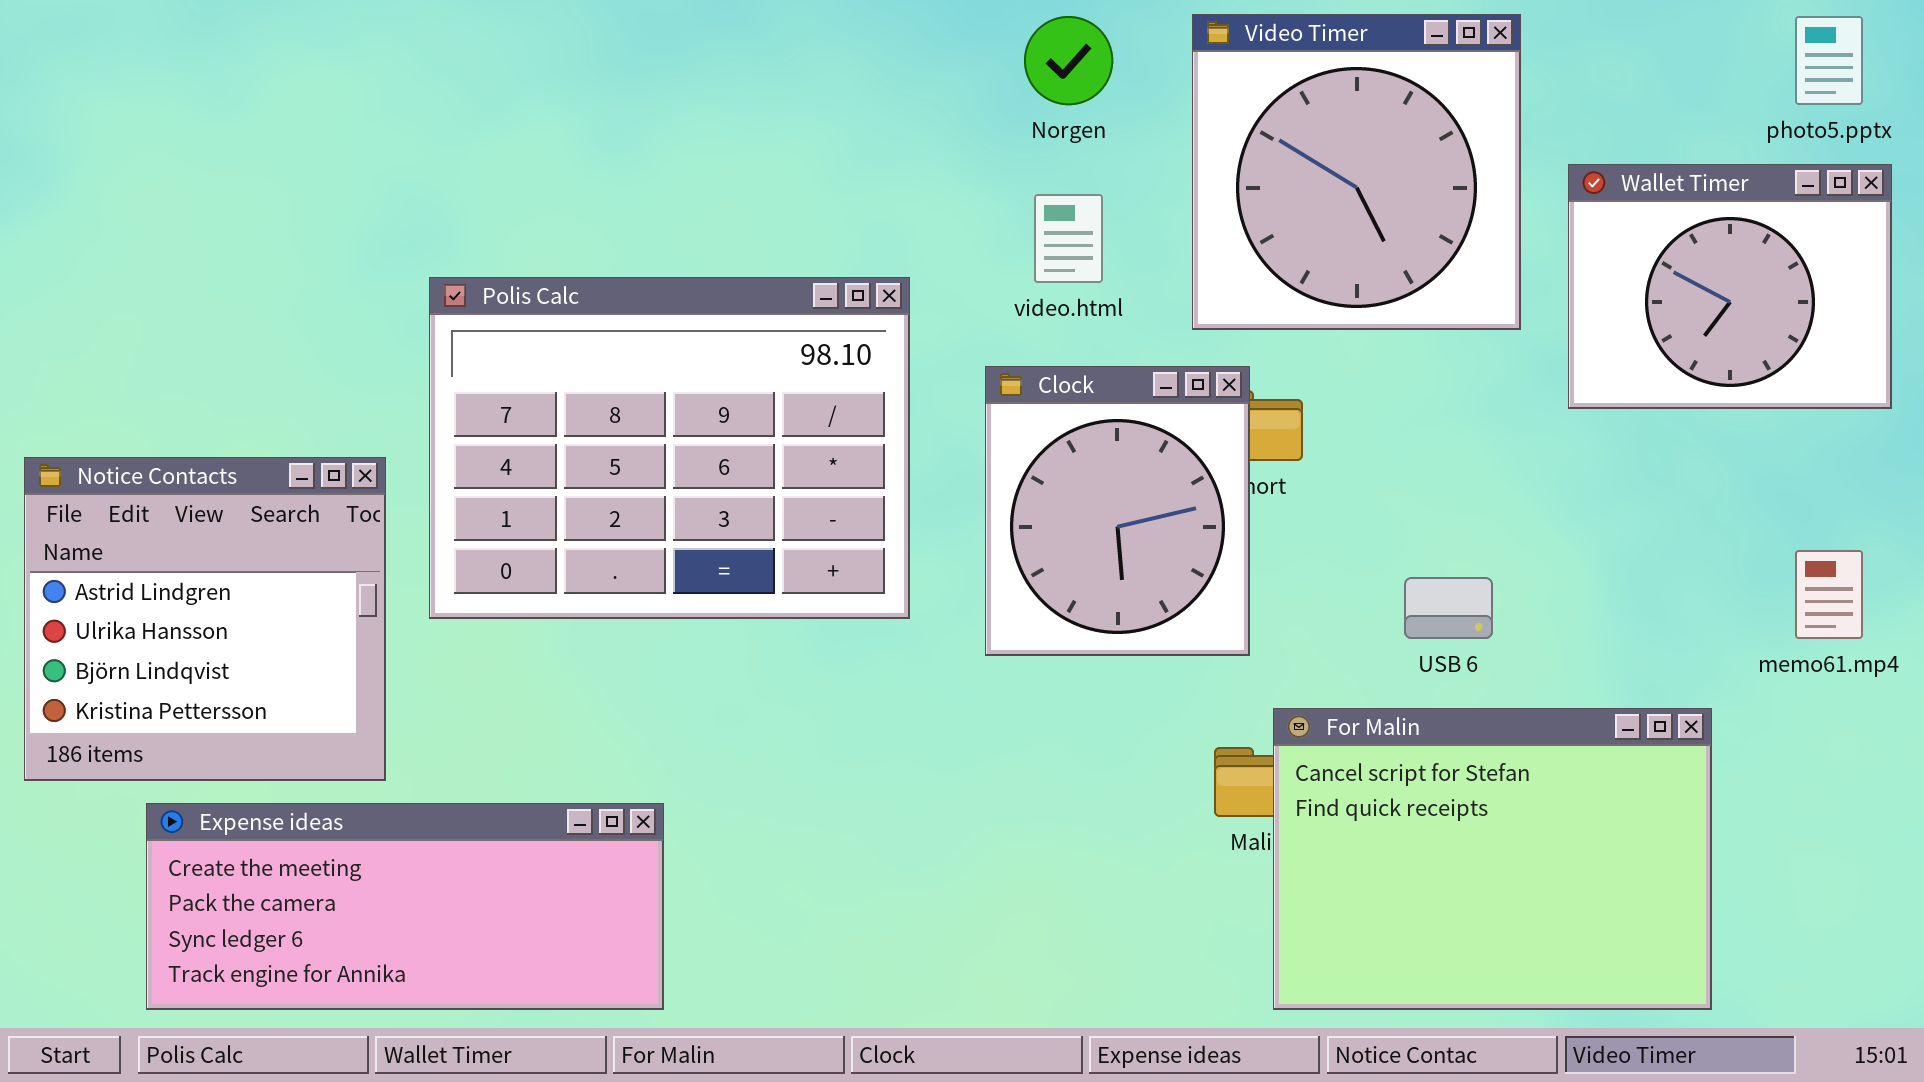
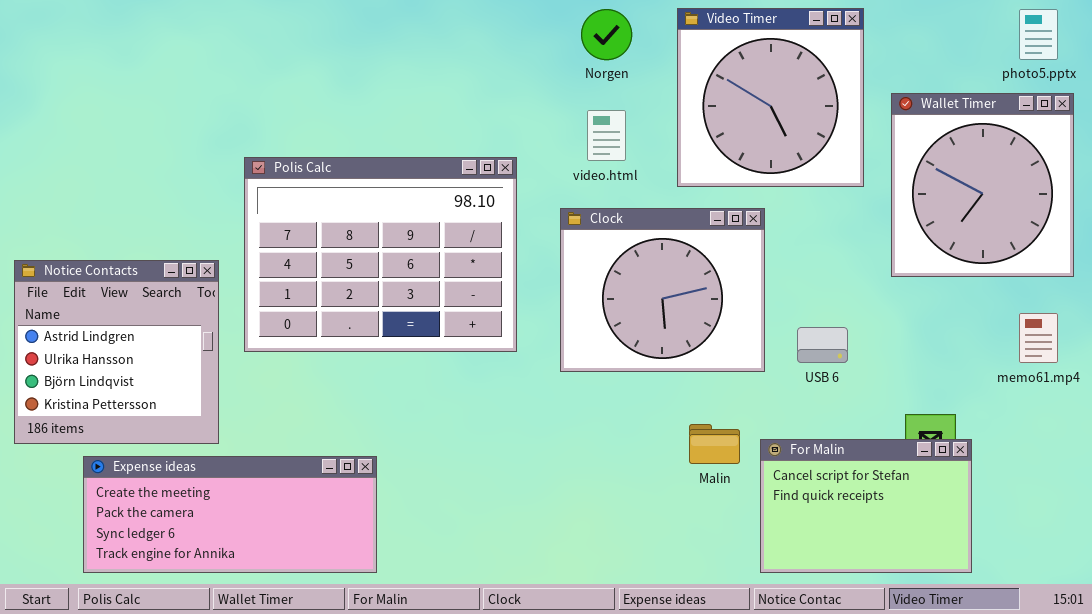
Wallet Timer: [1568,164,1892,409] -> [891,93,1074,277], resized
Clock: [985,366,1250,656] -> [560,208,765,372], resized
For Malin: [1273,708,1712,1010] -> [760,439,972,573], resized

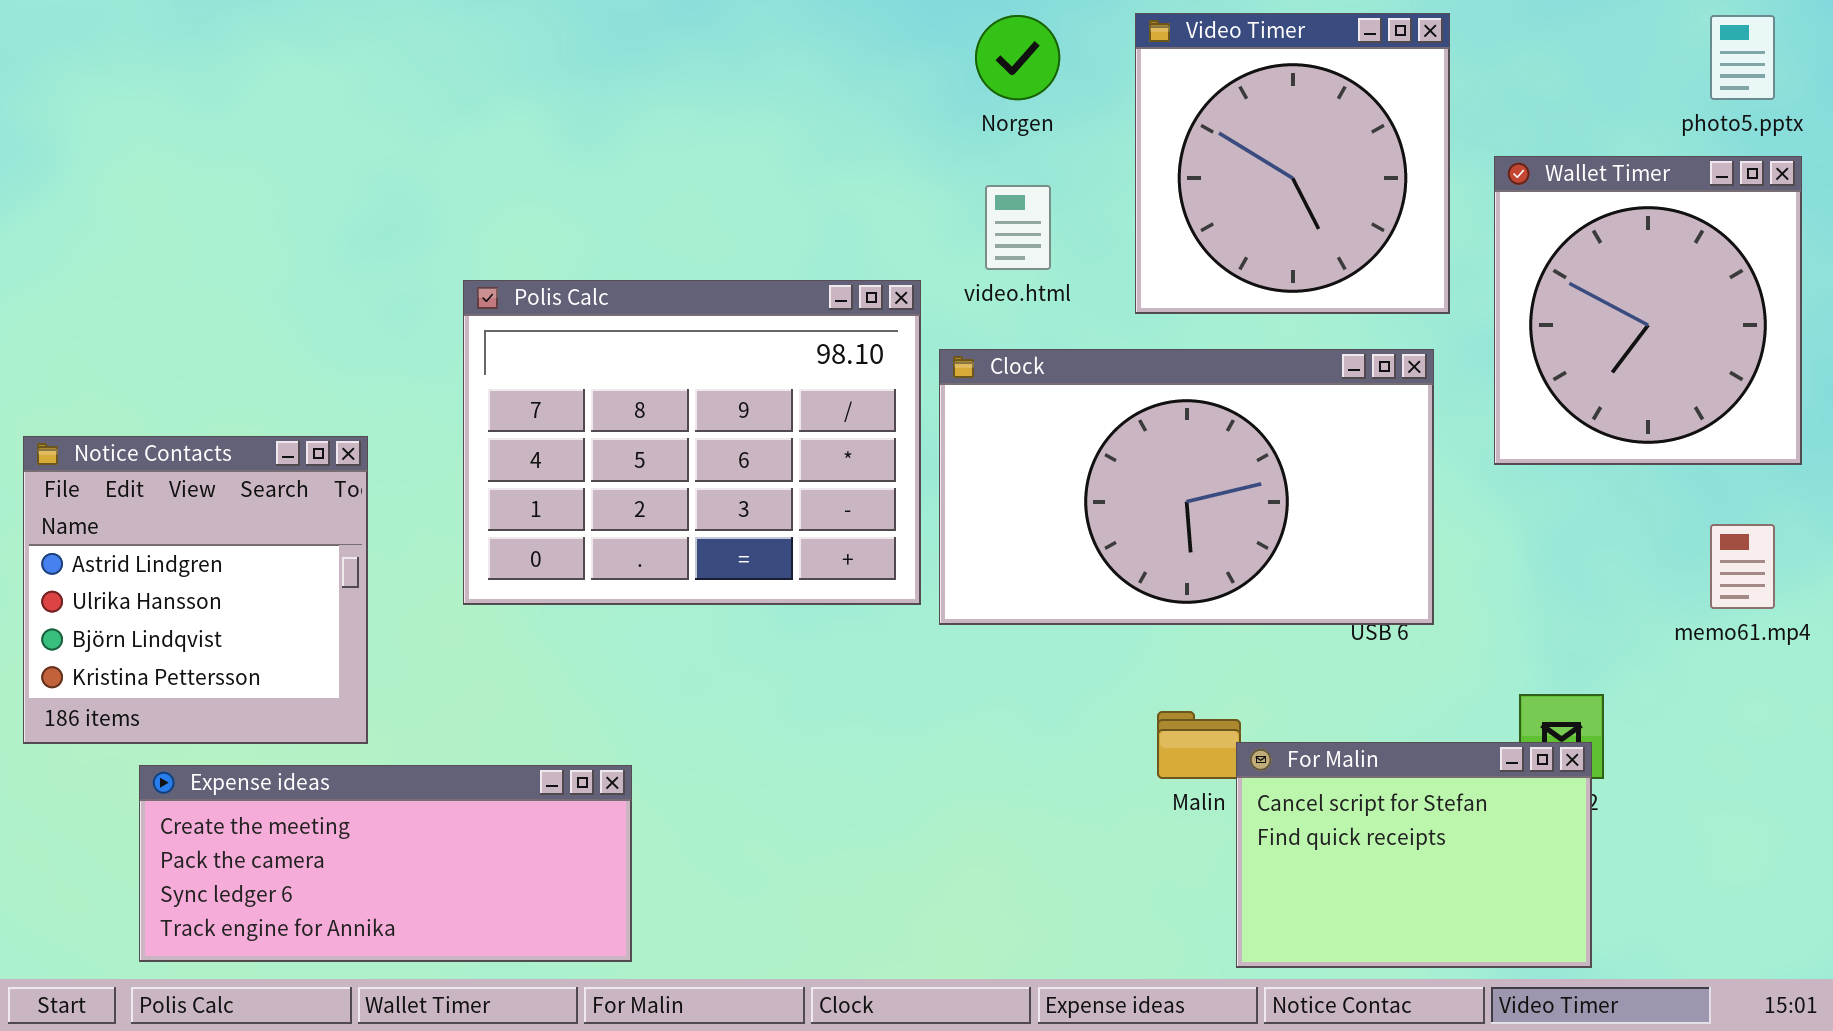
Polis Calc: [244,157,517,352] -> [463,280,921,605], moved
Clock: [560,208,765,372] -> [939,349,1434,625], resized
For Malin: [760,439,972,573] -> [1236,742,1592,968], moved

